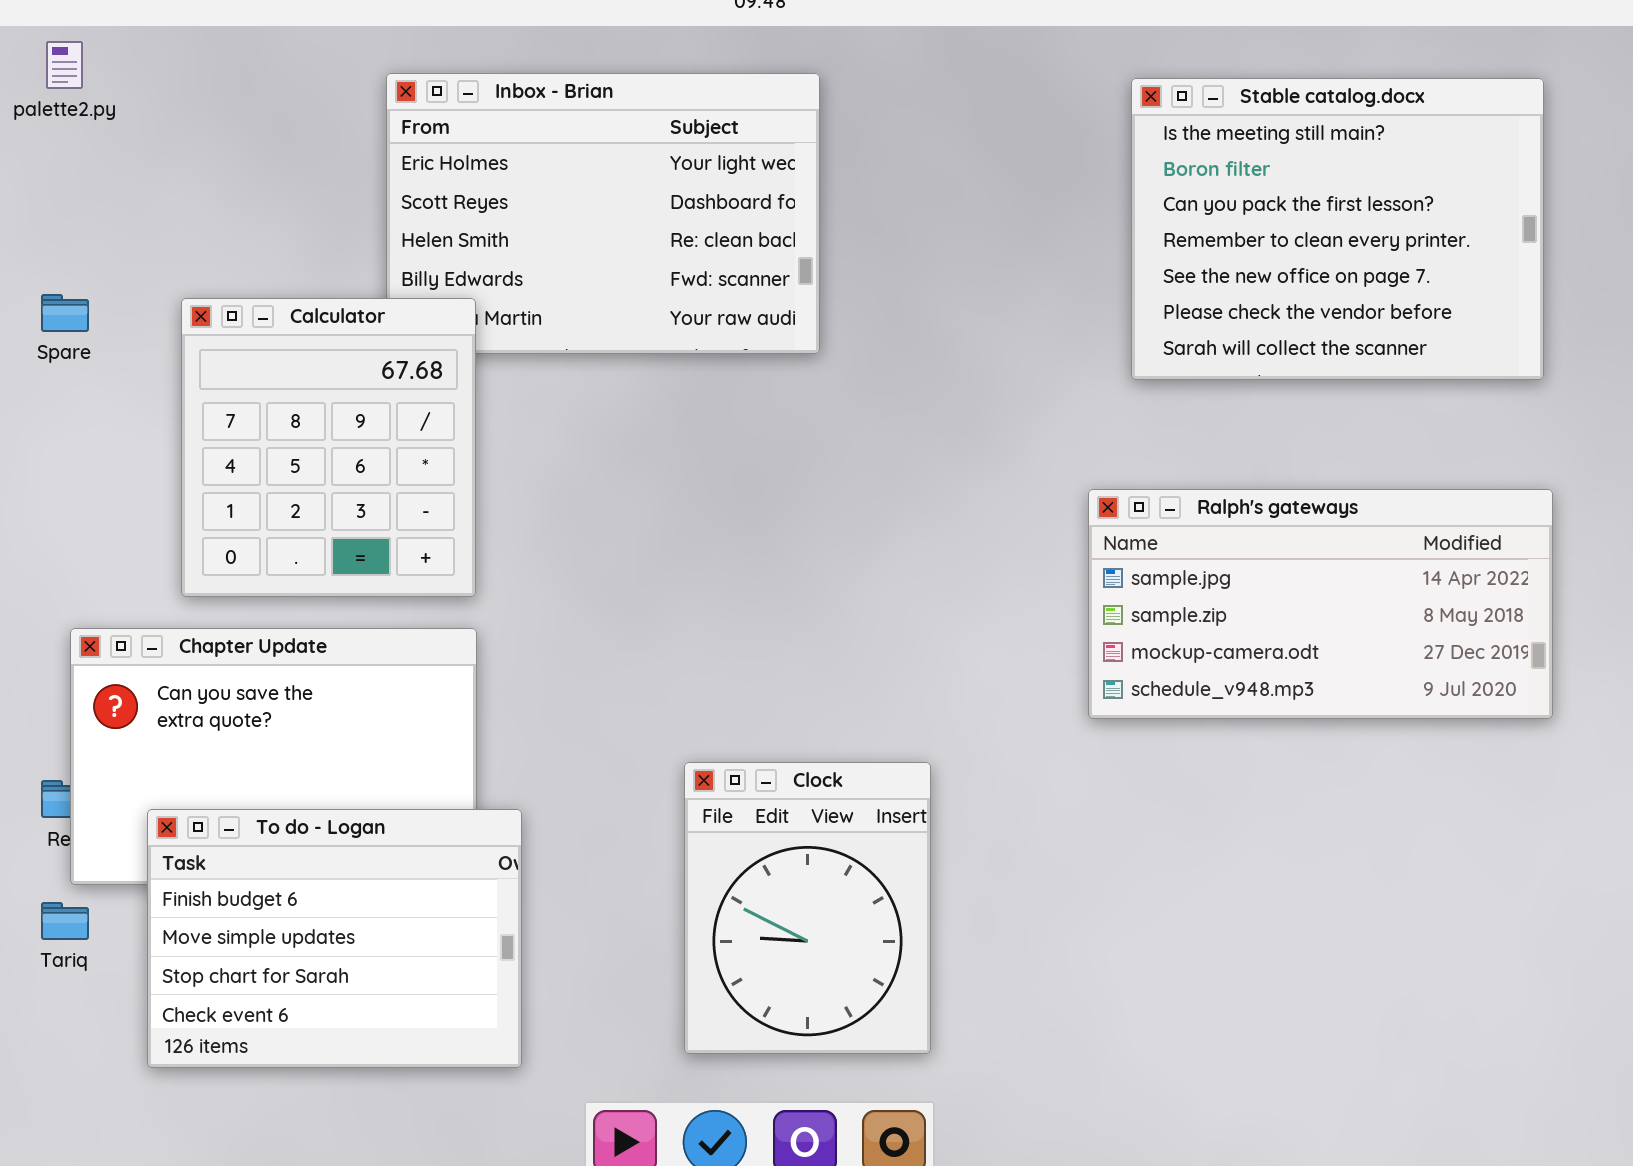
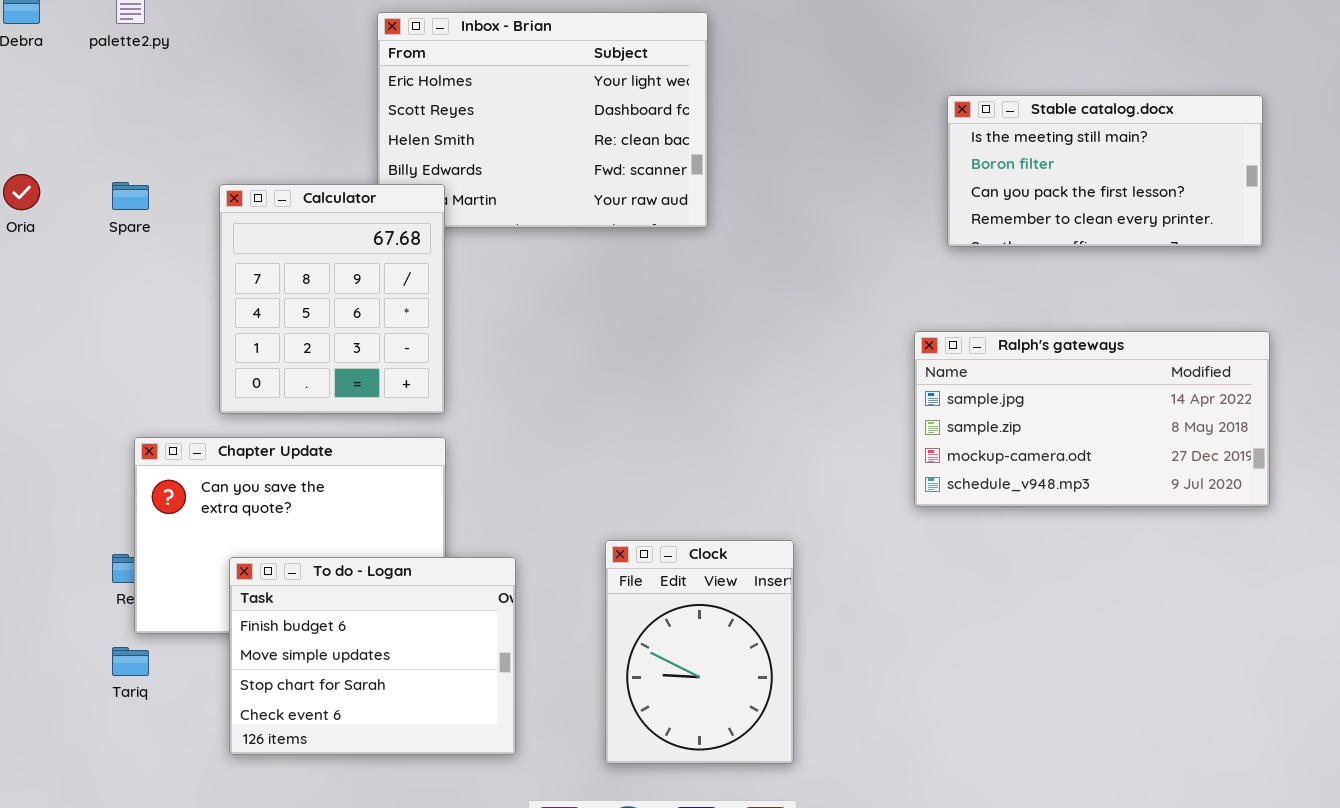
Stable catalog.docx: [1131,78,1544,380] -> [947,95,1263,247], resized
To do - Logan: [147,809,522,1068] -> [229,557,516,755], moved

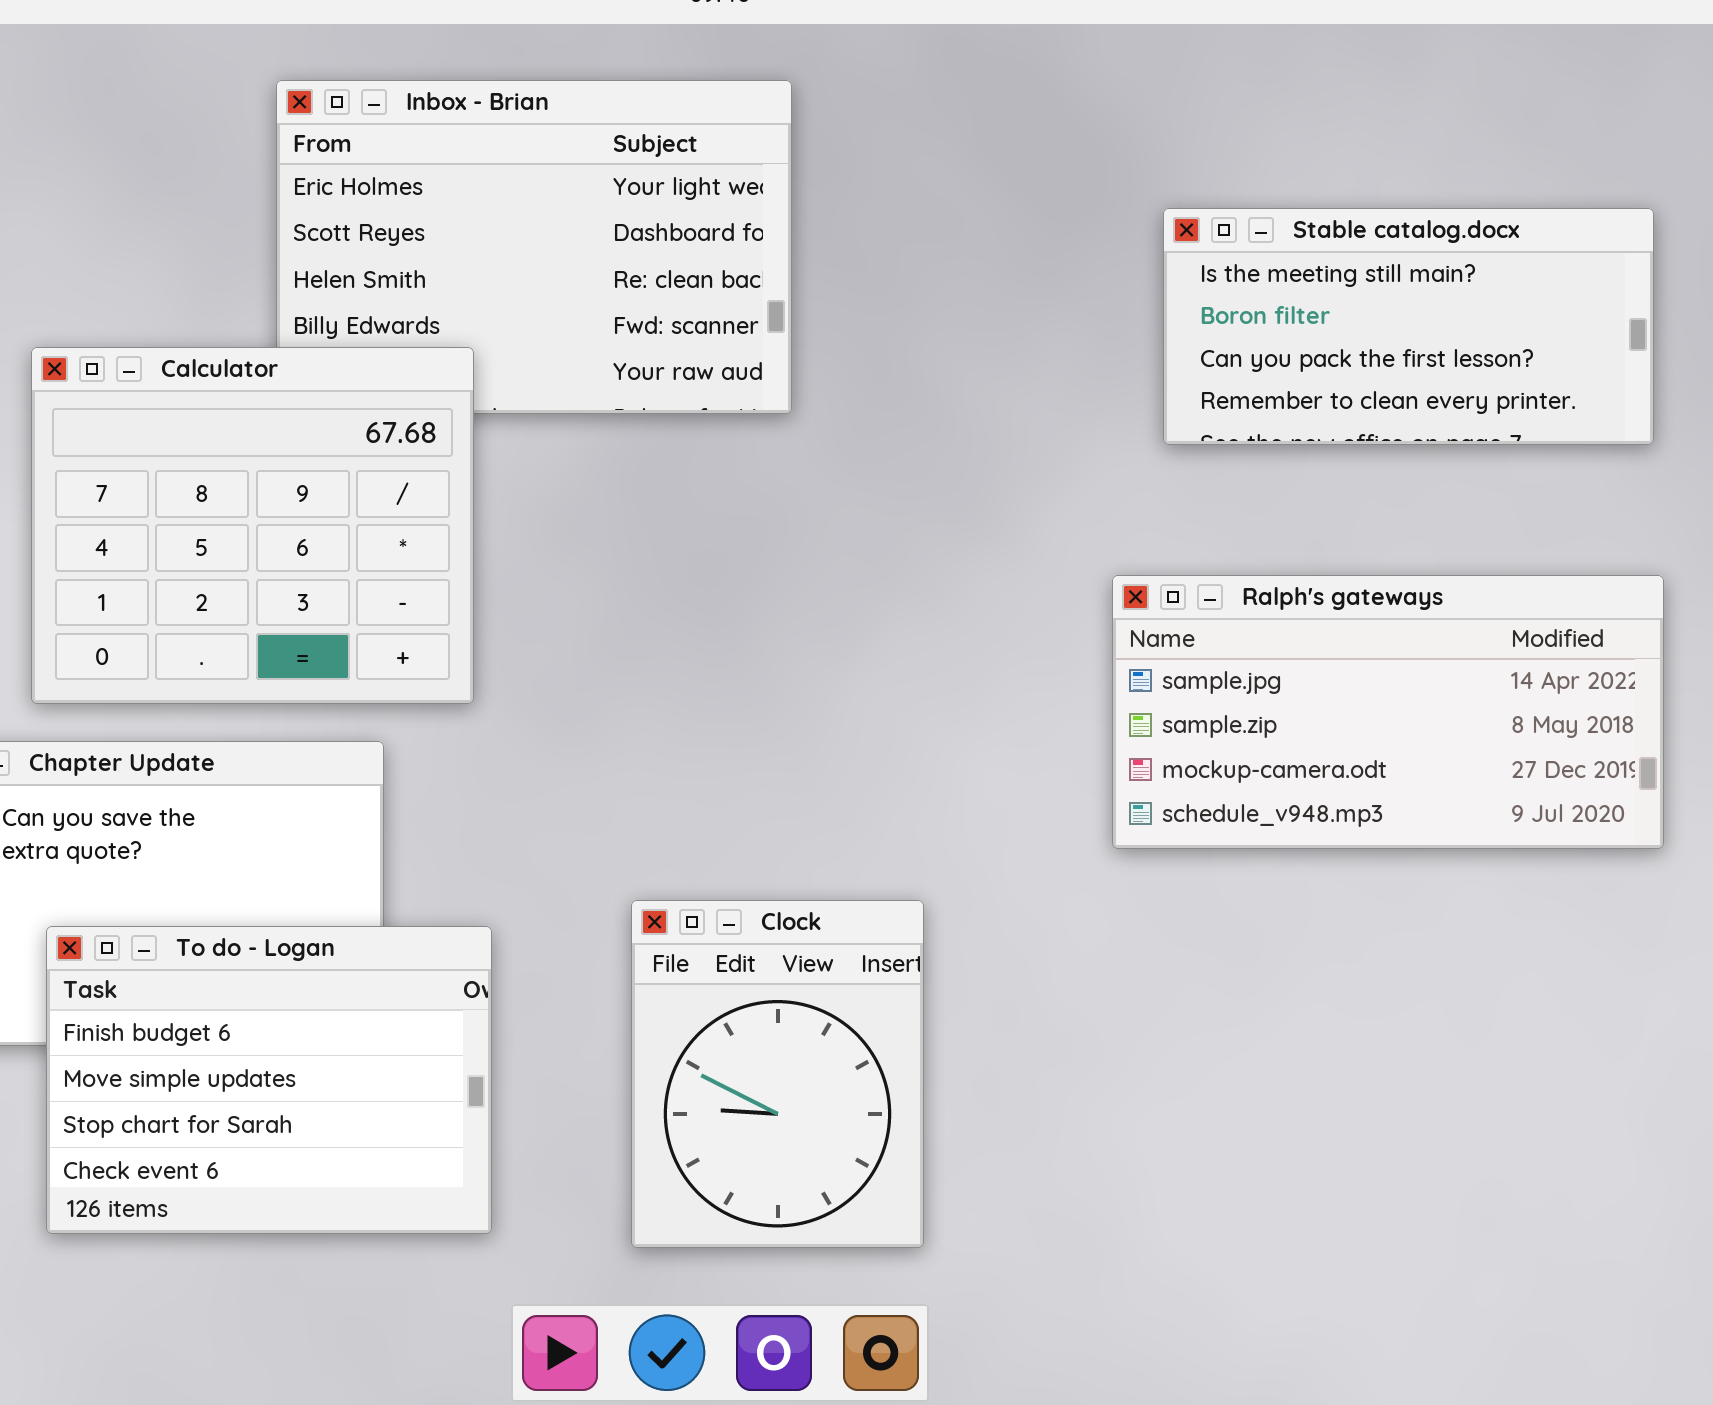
Calculator: [219,184,445,414] -> [31,347,474,704], resized

